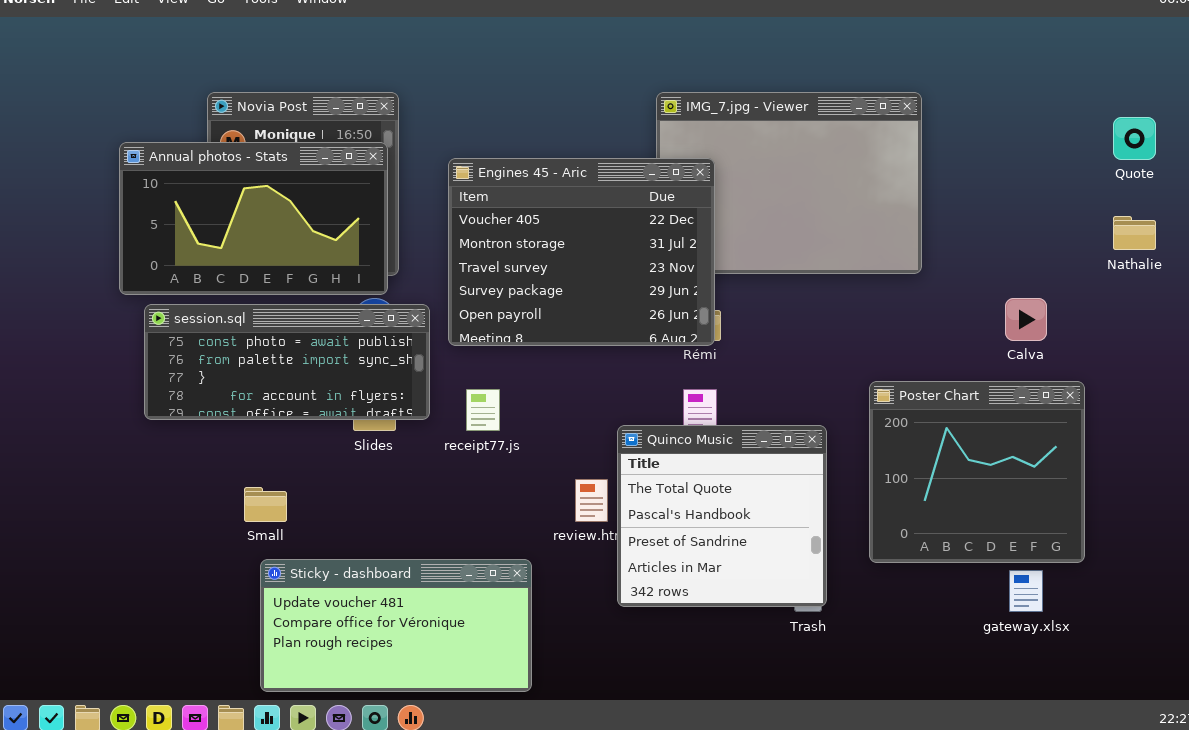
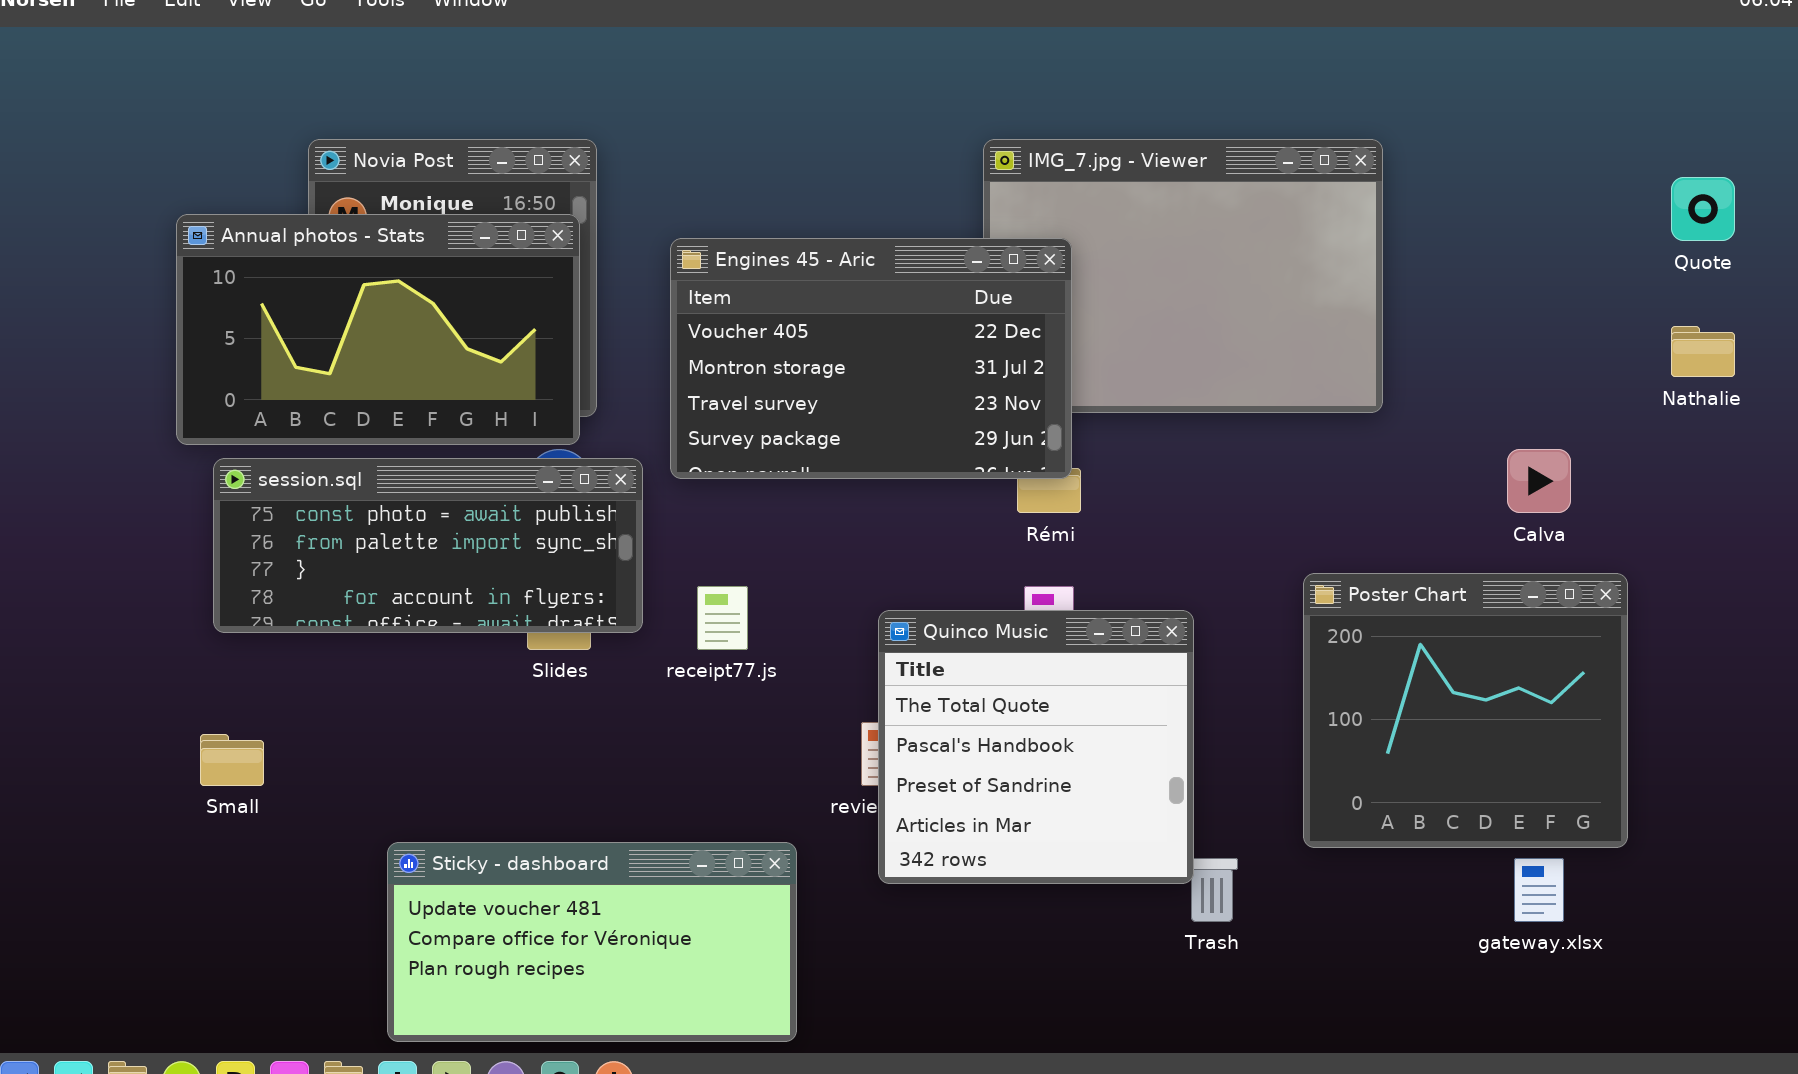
Engines 45 - Aric: [448,158,715,346] -> [670,238,1072,479], resized
Quinco Music: [617,425,827,607] -> [878,610,1194,884], moved
Small: [244,487,287,522] -> [200,734,264,786], moved

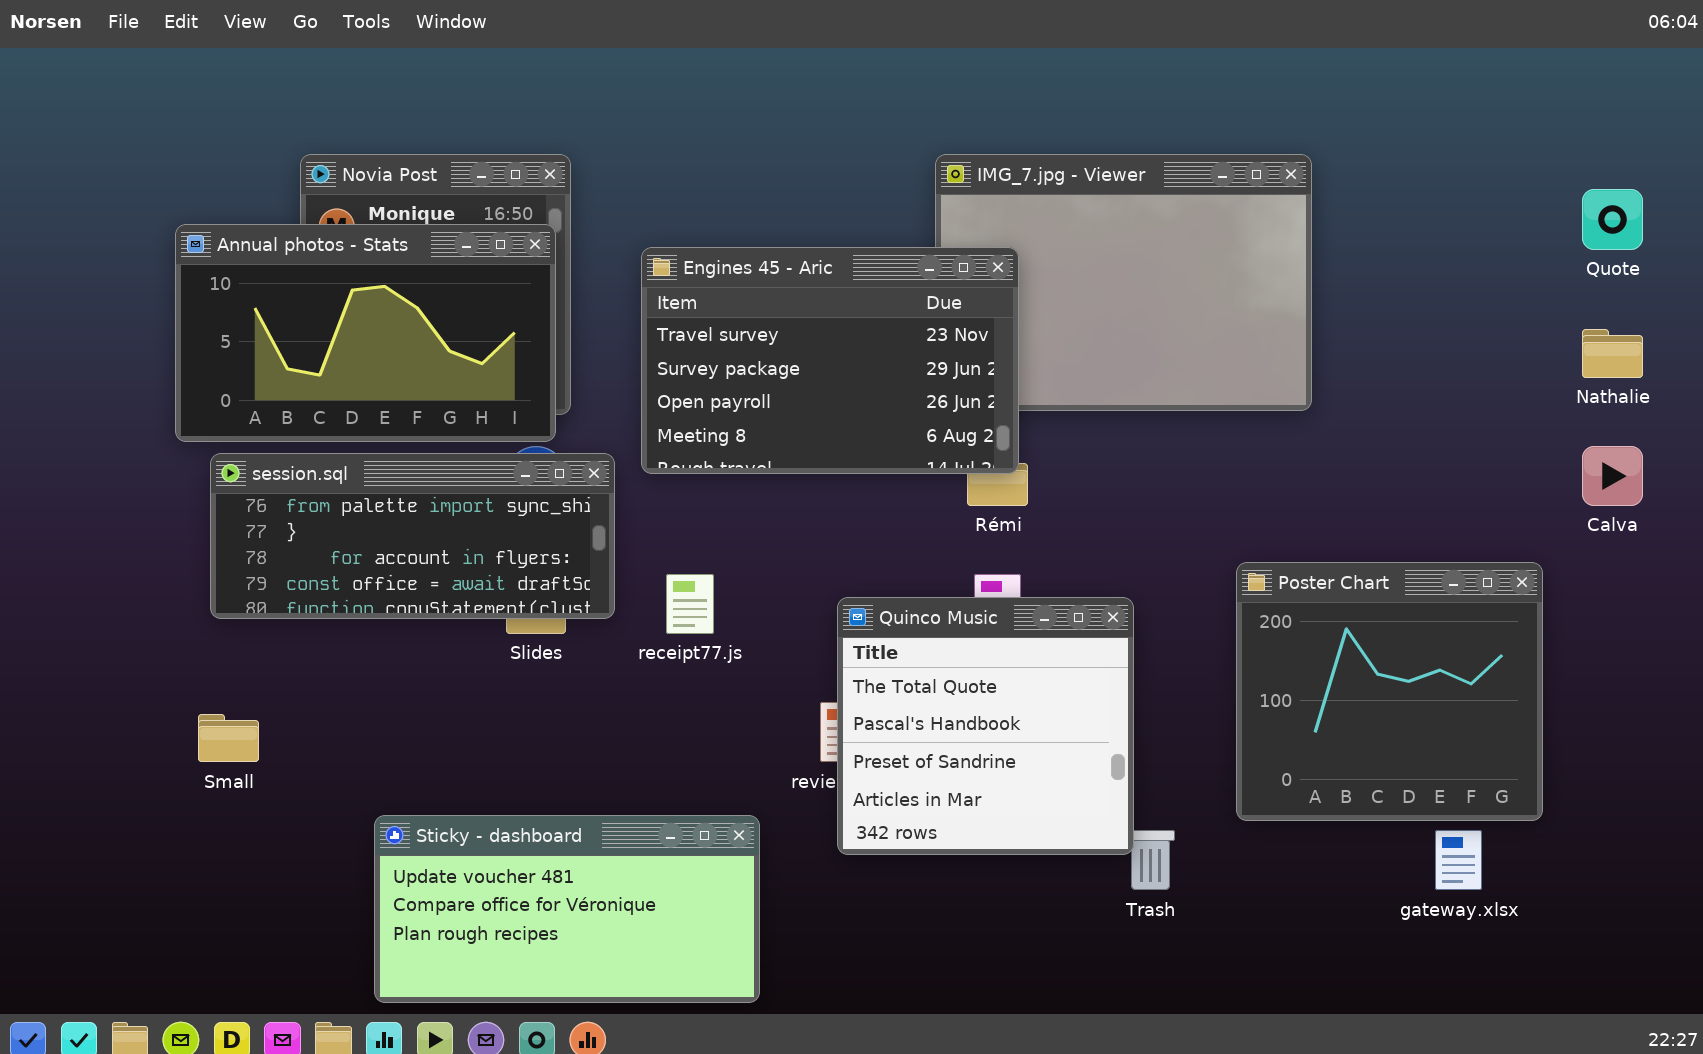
Engines 45 - Aric: [670,238,1072,479] -> [641,247,1019,474], scrolled down 2 rows
Calva: [1507,449,1571,513] -> [1582,446,1643,506], moved
session.sql: [213,458,643,633] -> [210,453,615,619], scrolled down 1 row

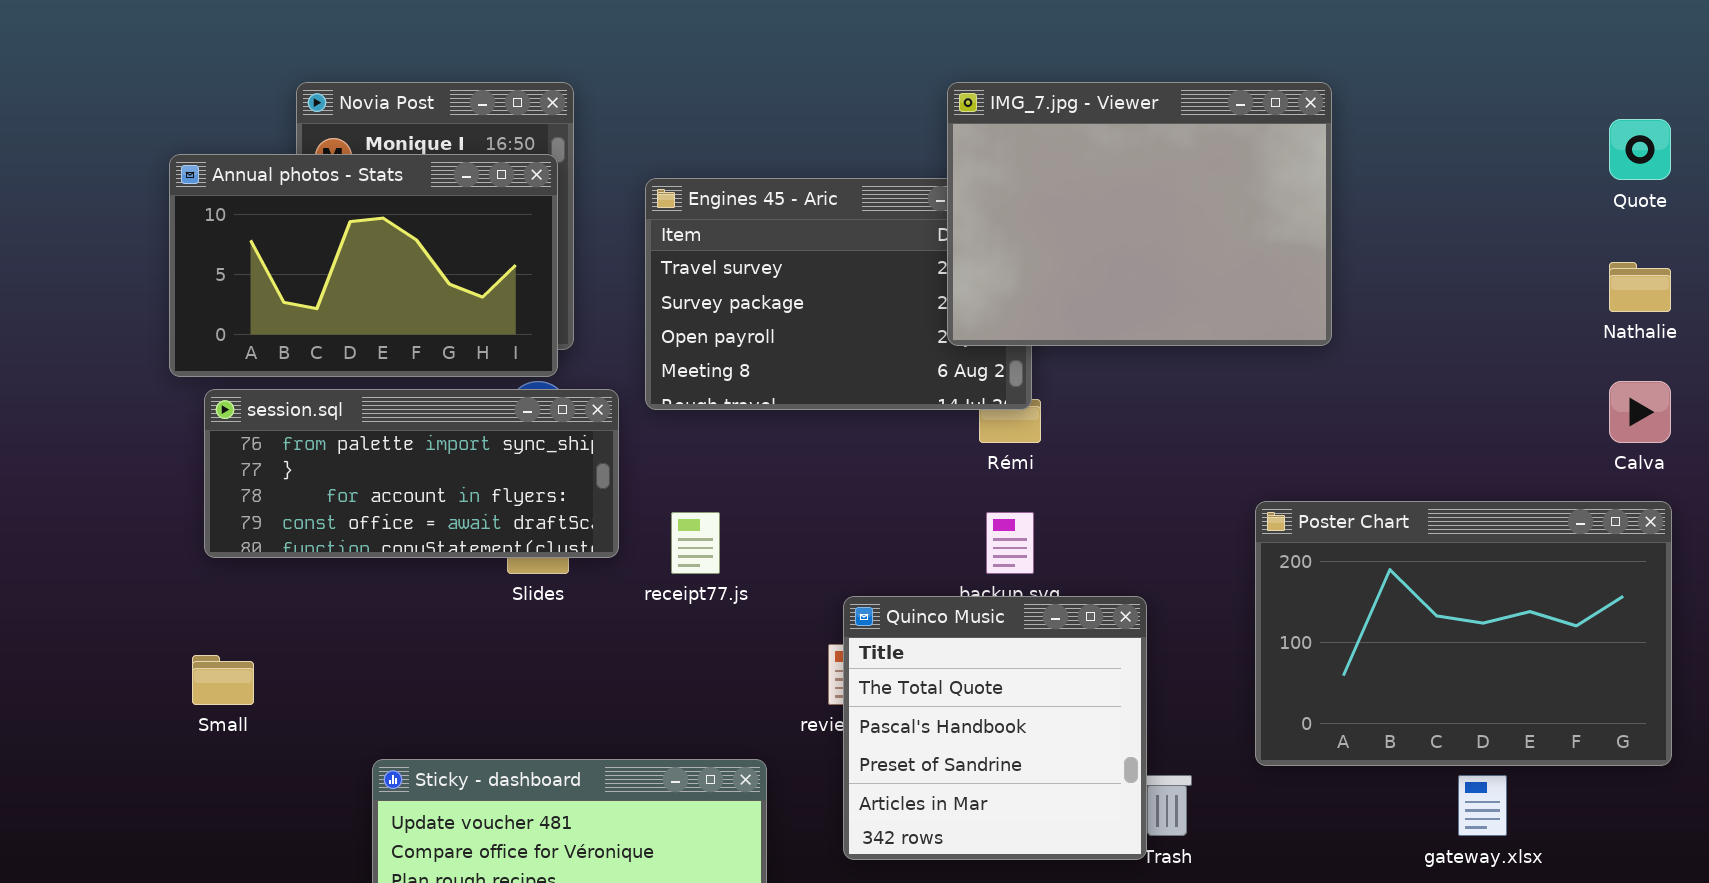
IMG_7.jpg - Viewer: [935,154,1312,411] -> [947,82,1332,346], raised
Poster Chart: [1236,562,1543,821] -> [1255,501,1672,766], resized
Quinco Music: [837,597,1134,855] -> [843,596,1147,860], moved

